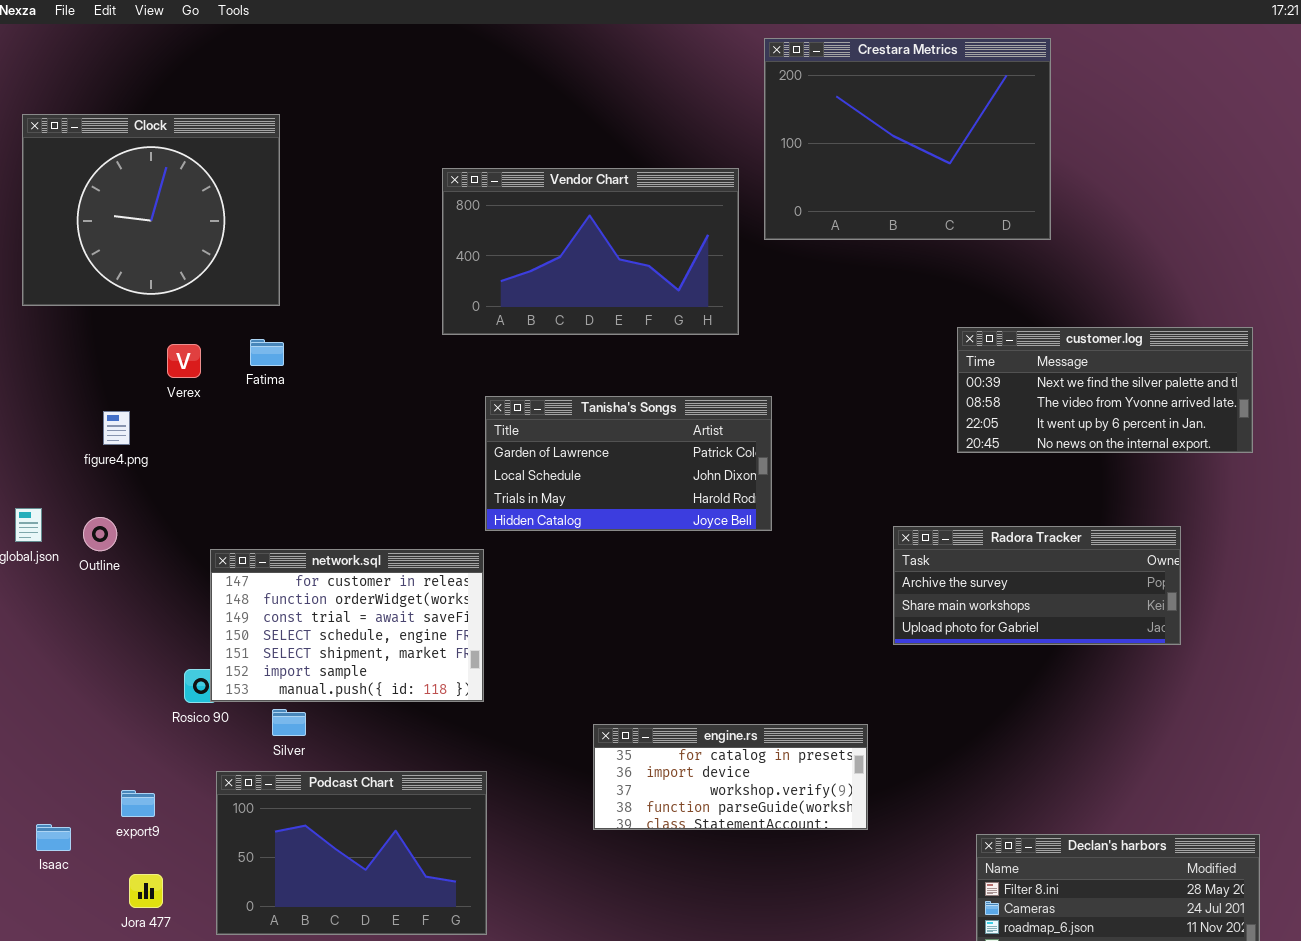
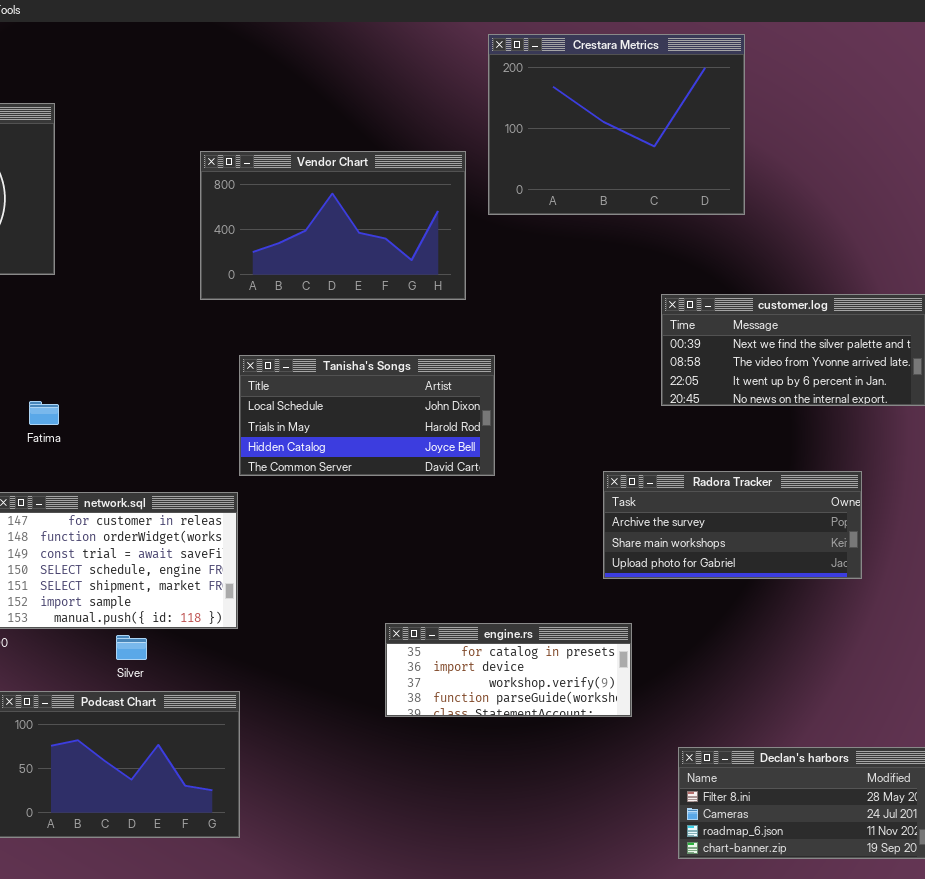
Fatima: [250,339,284,366] -> [29,401,59,425], moved
Tanisha's Songs: [485,396,772,531] -> [239,355,495,476], scrolled down 1 row
Silver: [272,709,306,736] -> [116,635,147,660], moved
engine.rs: [593,724,868,830] -> [385,623,632,717], moved

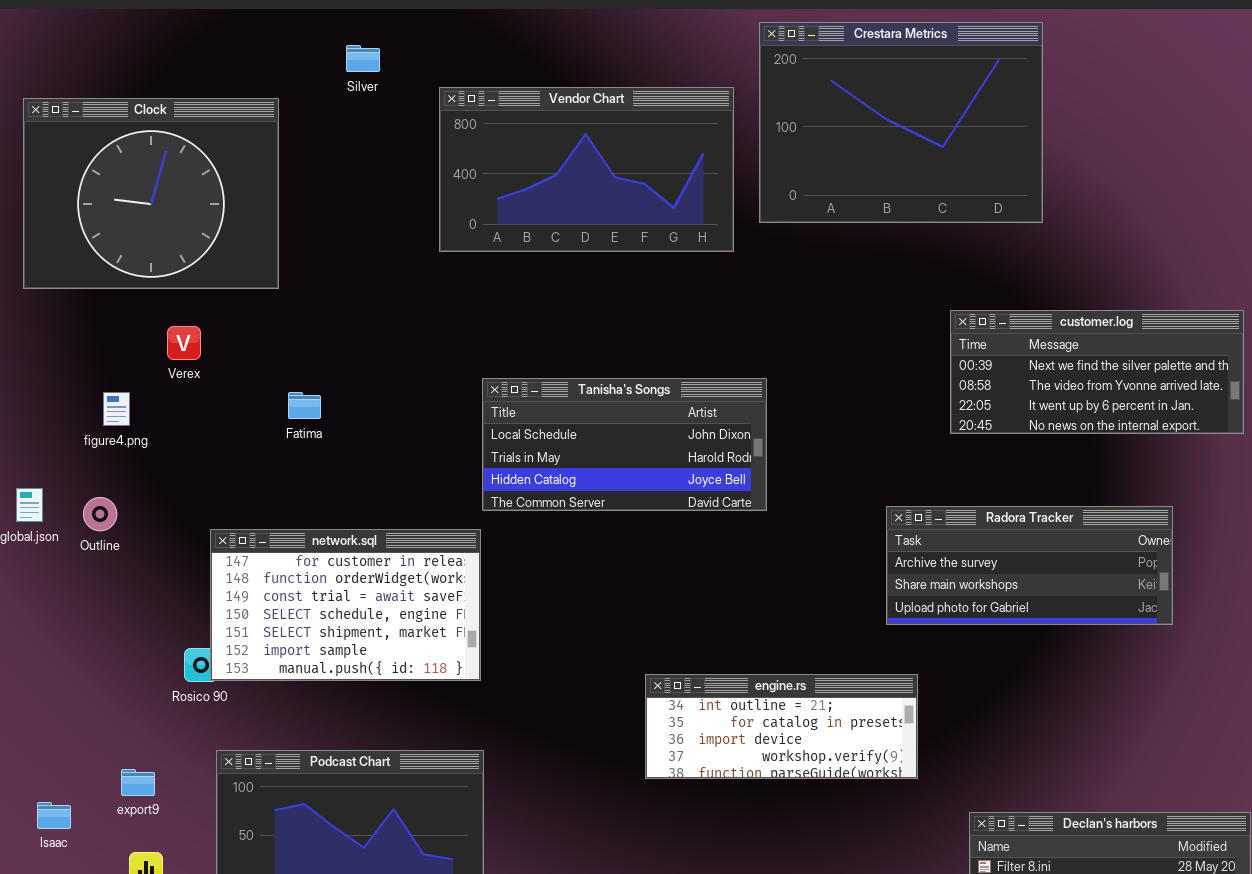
Vendor Chart: [200,151,466,300] -> [439,87,734,252], moved
Fatima: [29,401,59,425] -> [288,392,321,419], moved
engine.rs: [385,623,632,717] -> [645,674,918,779], scrolled up 1 row
Silver: [116,635,147,660] -> [346,45,380,72], moved

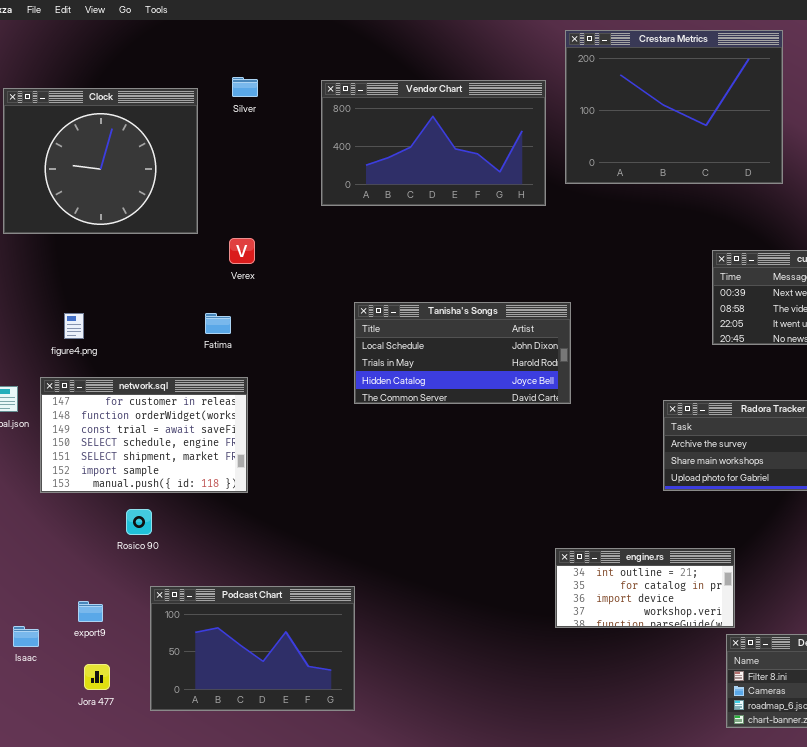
Silver: [346,45,380,72] -> [232,77,258,97], moved
Verex: [167,326,201,360] -> [229,238,255,264], moved
network.sql: [210,529,481,681] -> [40,377,248,493], moved
engine.rs: [645,674,918,779] -> [555,548,735,628], moved, resized

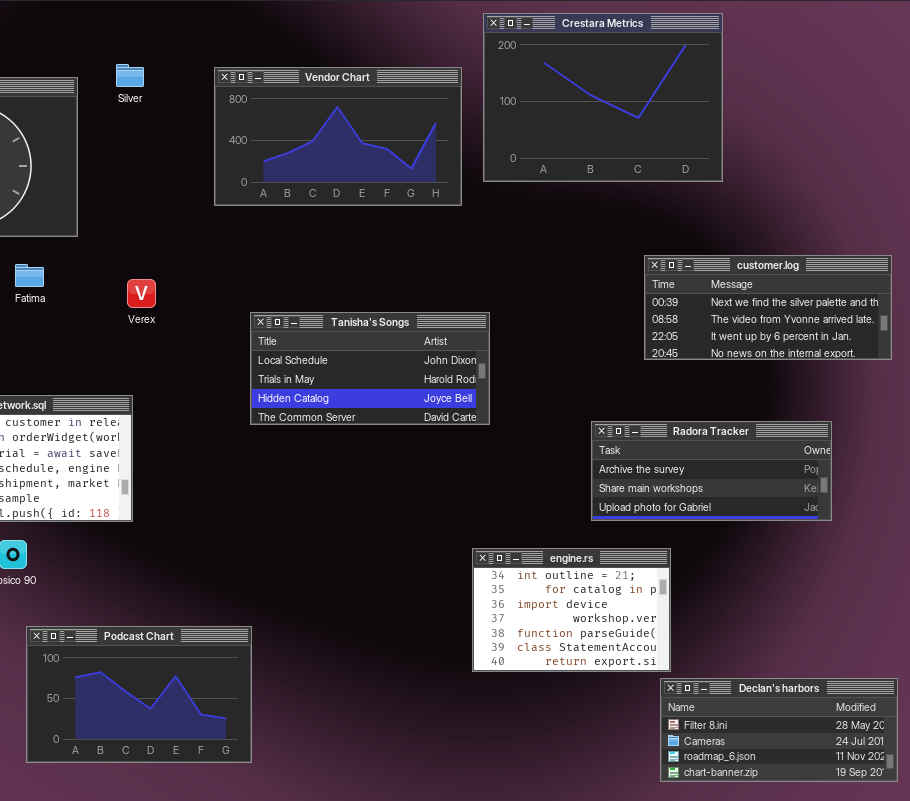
Verex: [229,238,255,264] -> [127,279,156,308], moved
Fatima: [205,313,231,334] -> [15,264,44,287], moved
engine.rs: [555,548,735,628] -> [472,548,671,672], resized

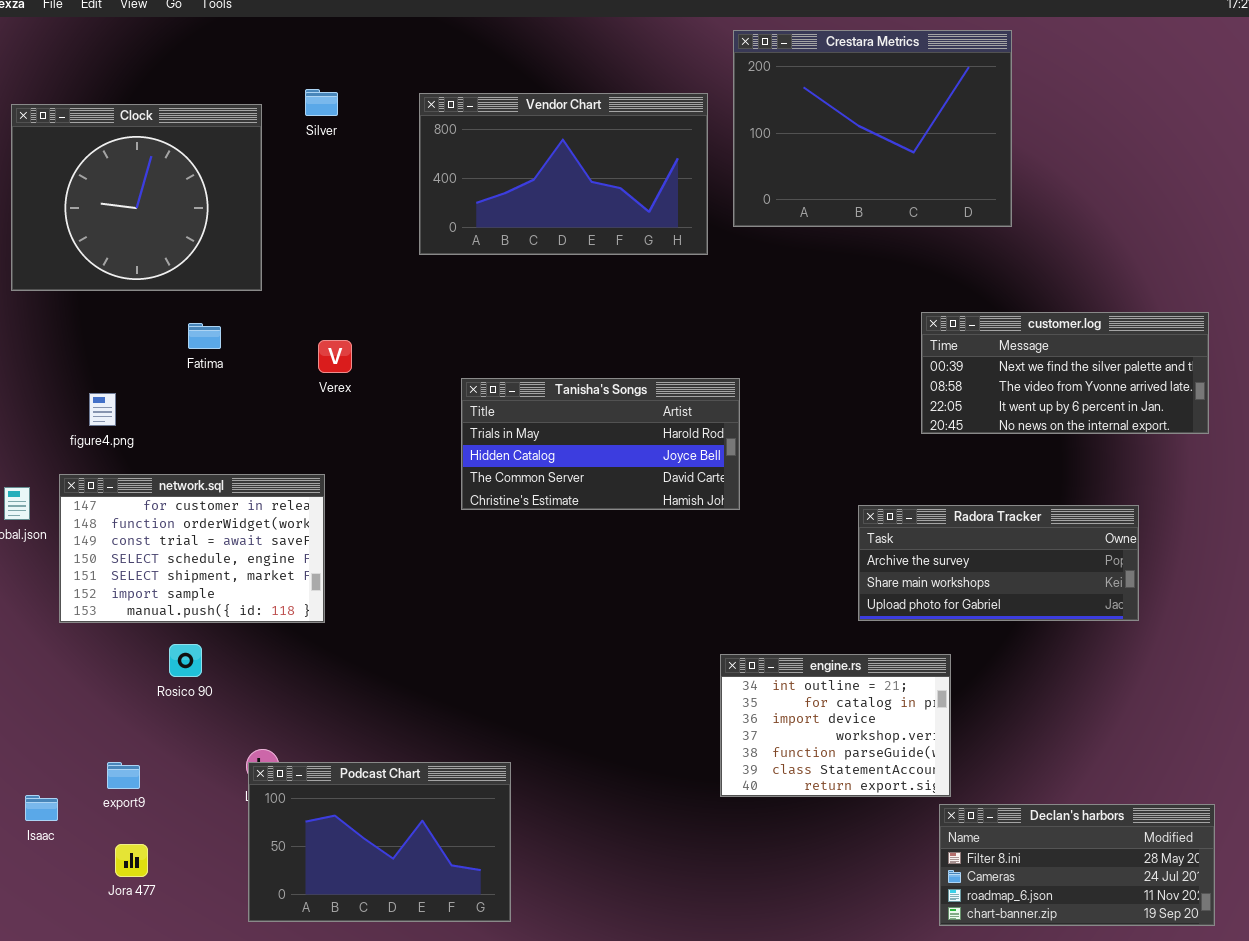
Tanisha's Songs: [250,312,490,425] -> [461,378,740,510], scrolled down 1 row
Podcast Chart: [26,626,252,763] -> [248,762,511,922], moved

